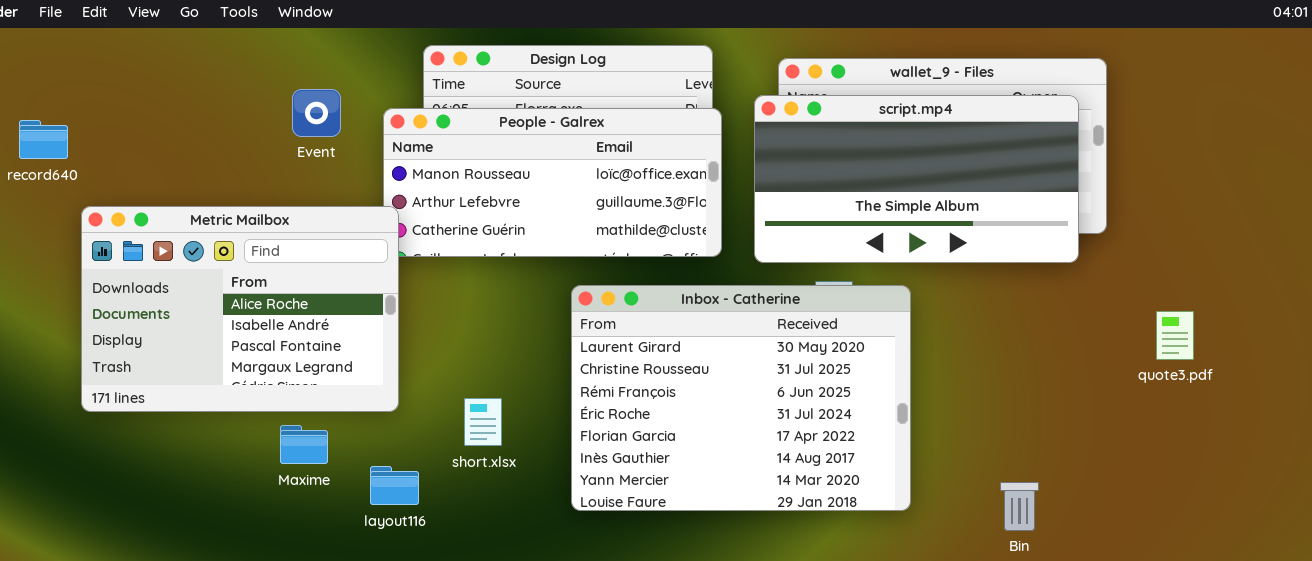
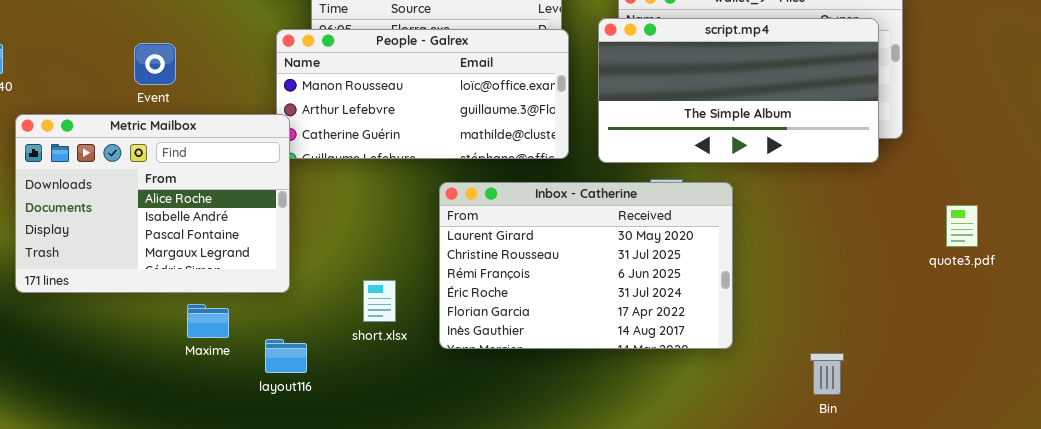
Event: [292,89,341,137] -> [134,43,176,85], moved
Inbox - Catherine: [571,285,911,511] -> [439,182,733,349], resized
short.xlsx: [464,398,502,446] -> [363,280,396,322], moved

